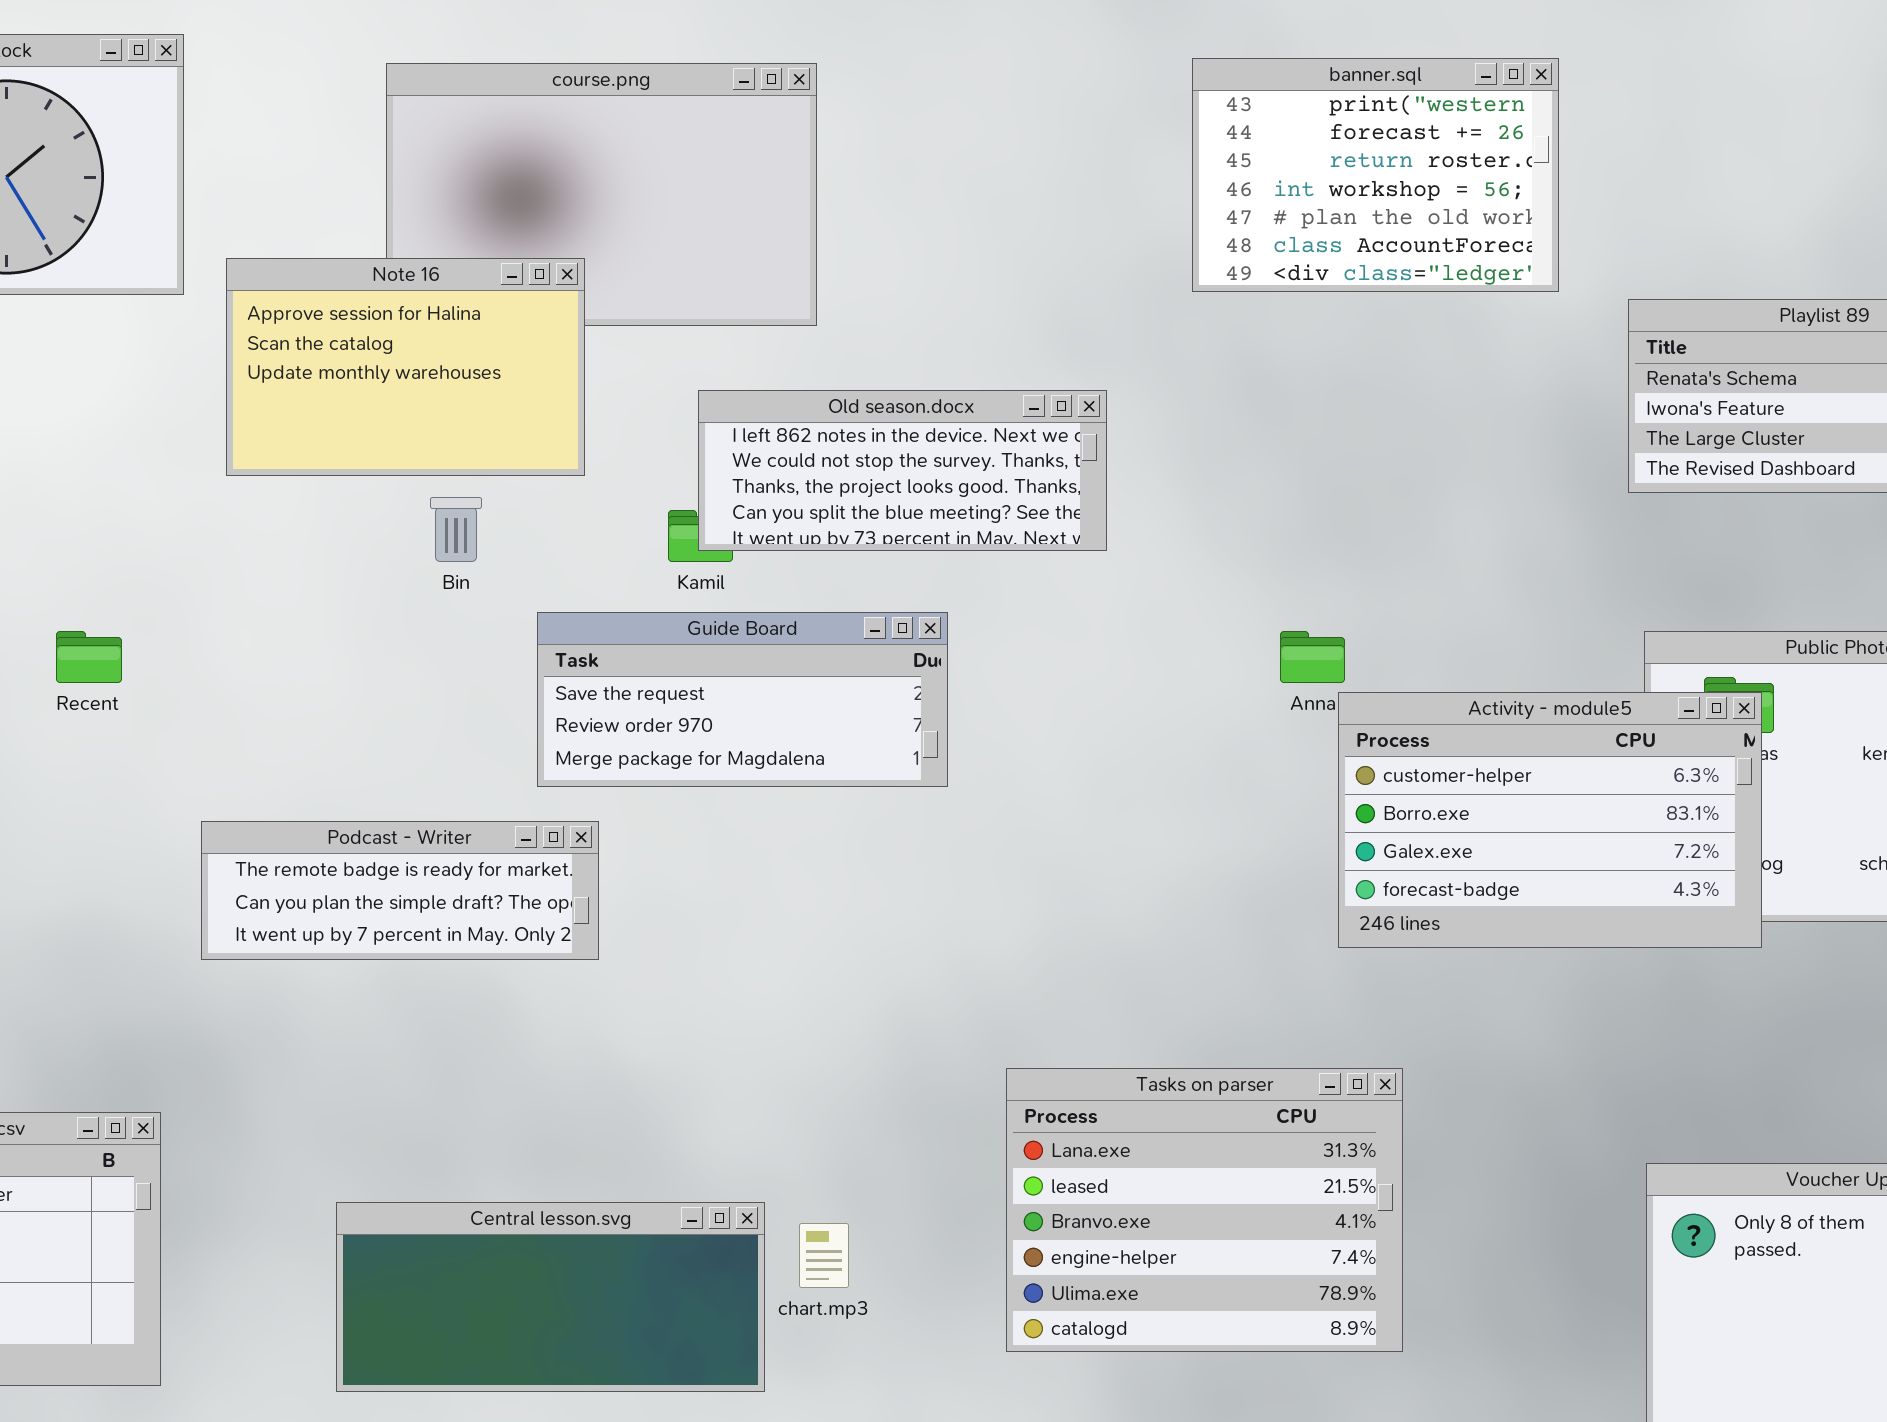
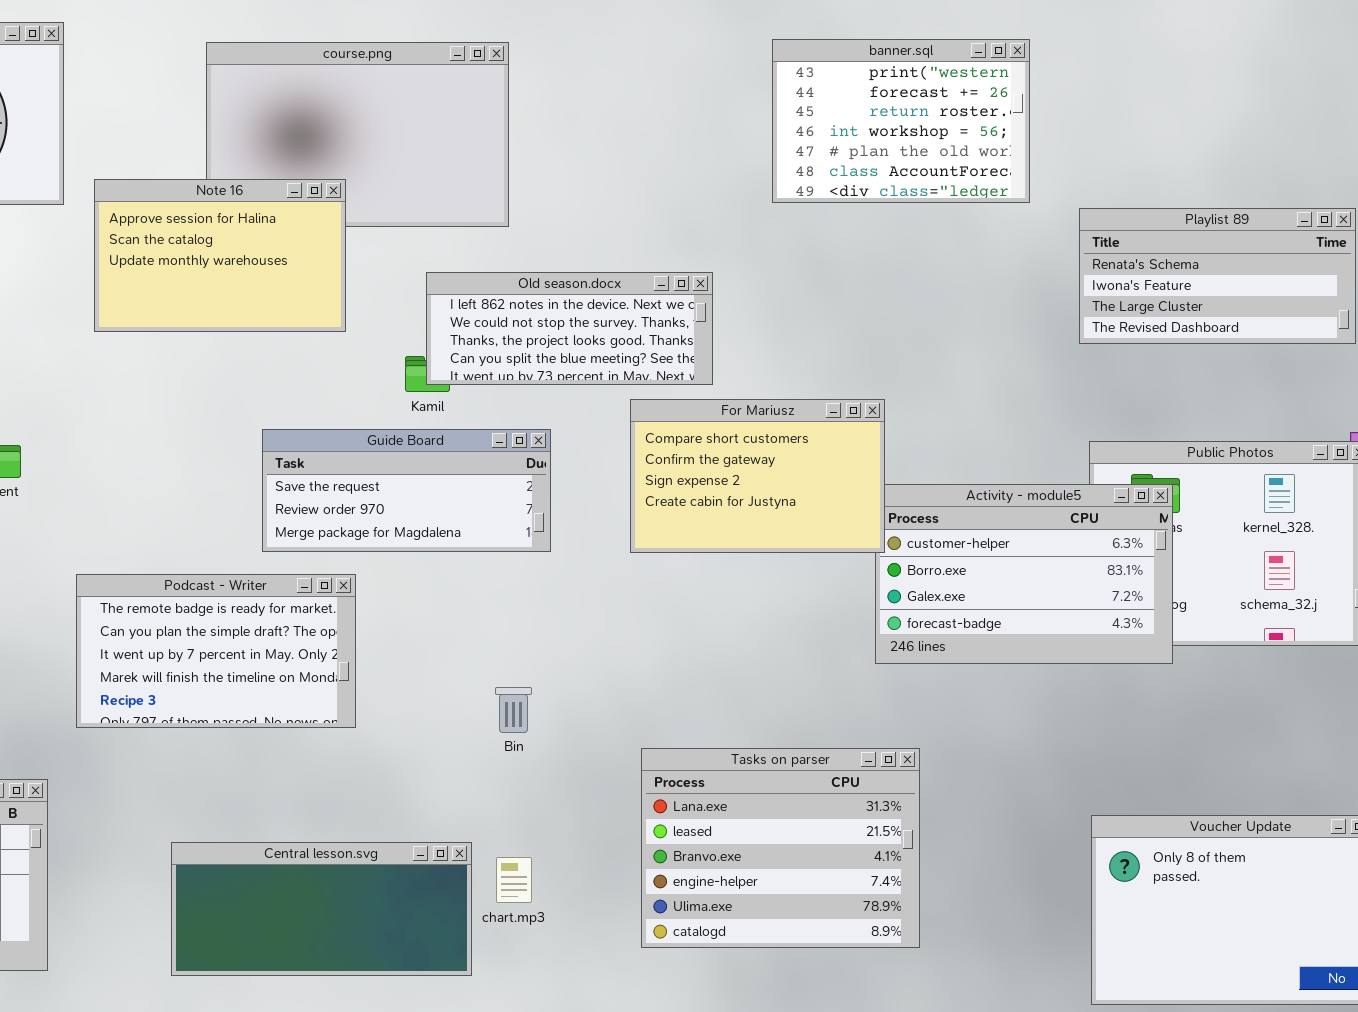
Bin: [430,497,482,562] -> [495,687,532,733], moved
For Mariusz: none -> [630,399,885,553], opened
Guide Board: [537,612,948,787] -> [262,429,551,552], moved
Podcast - Writer: [201,821,599,960] -> [76,574,356,728], resized

